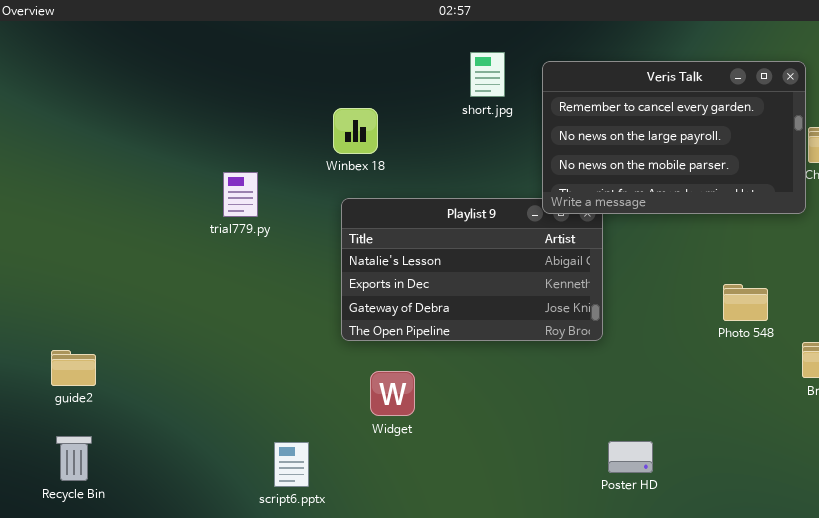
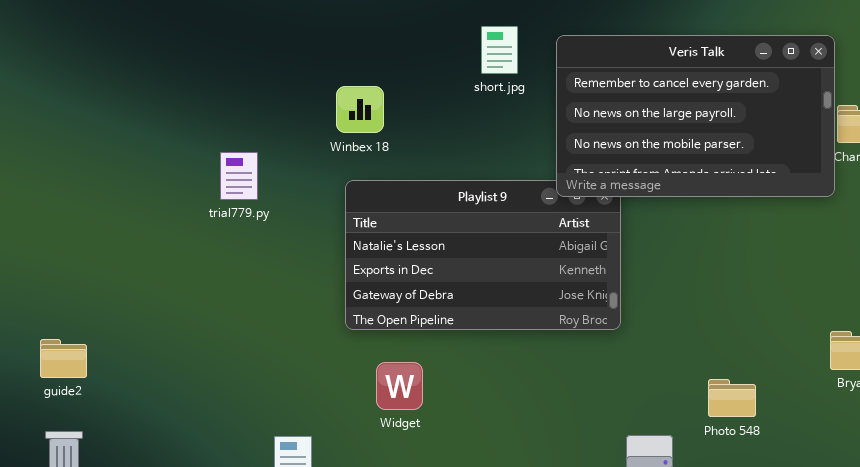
Photo 548: [723,284,768,321] -> [708,379,756,417], moved

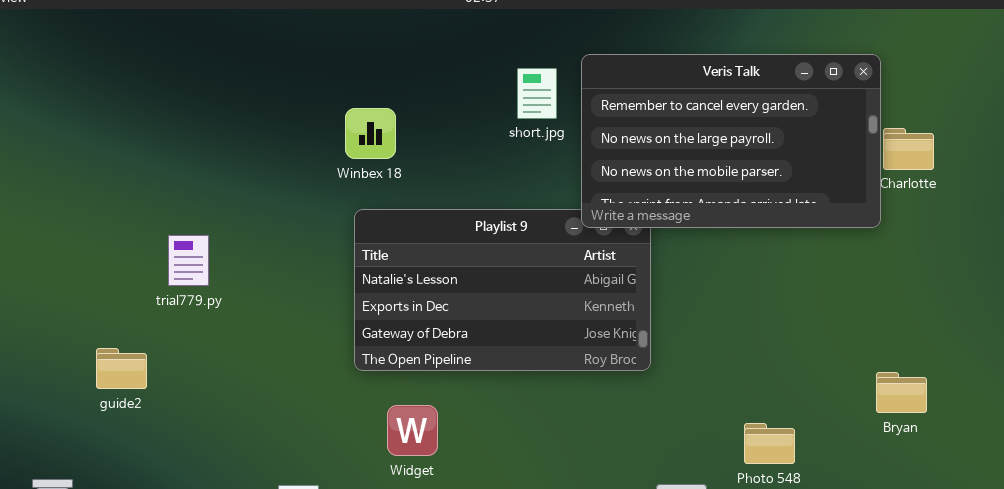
short.jpg: [481,26,518,74] -> [517,68,557,119], moved
trial779.py: [220,152,258,200] -> [168,235,209,286], moved
guide2: [40,339,87,378] -> [96,348,147,389], moved

